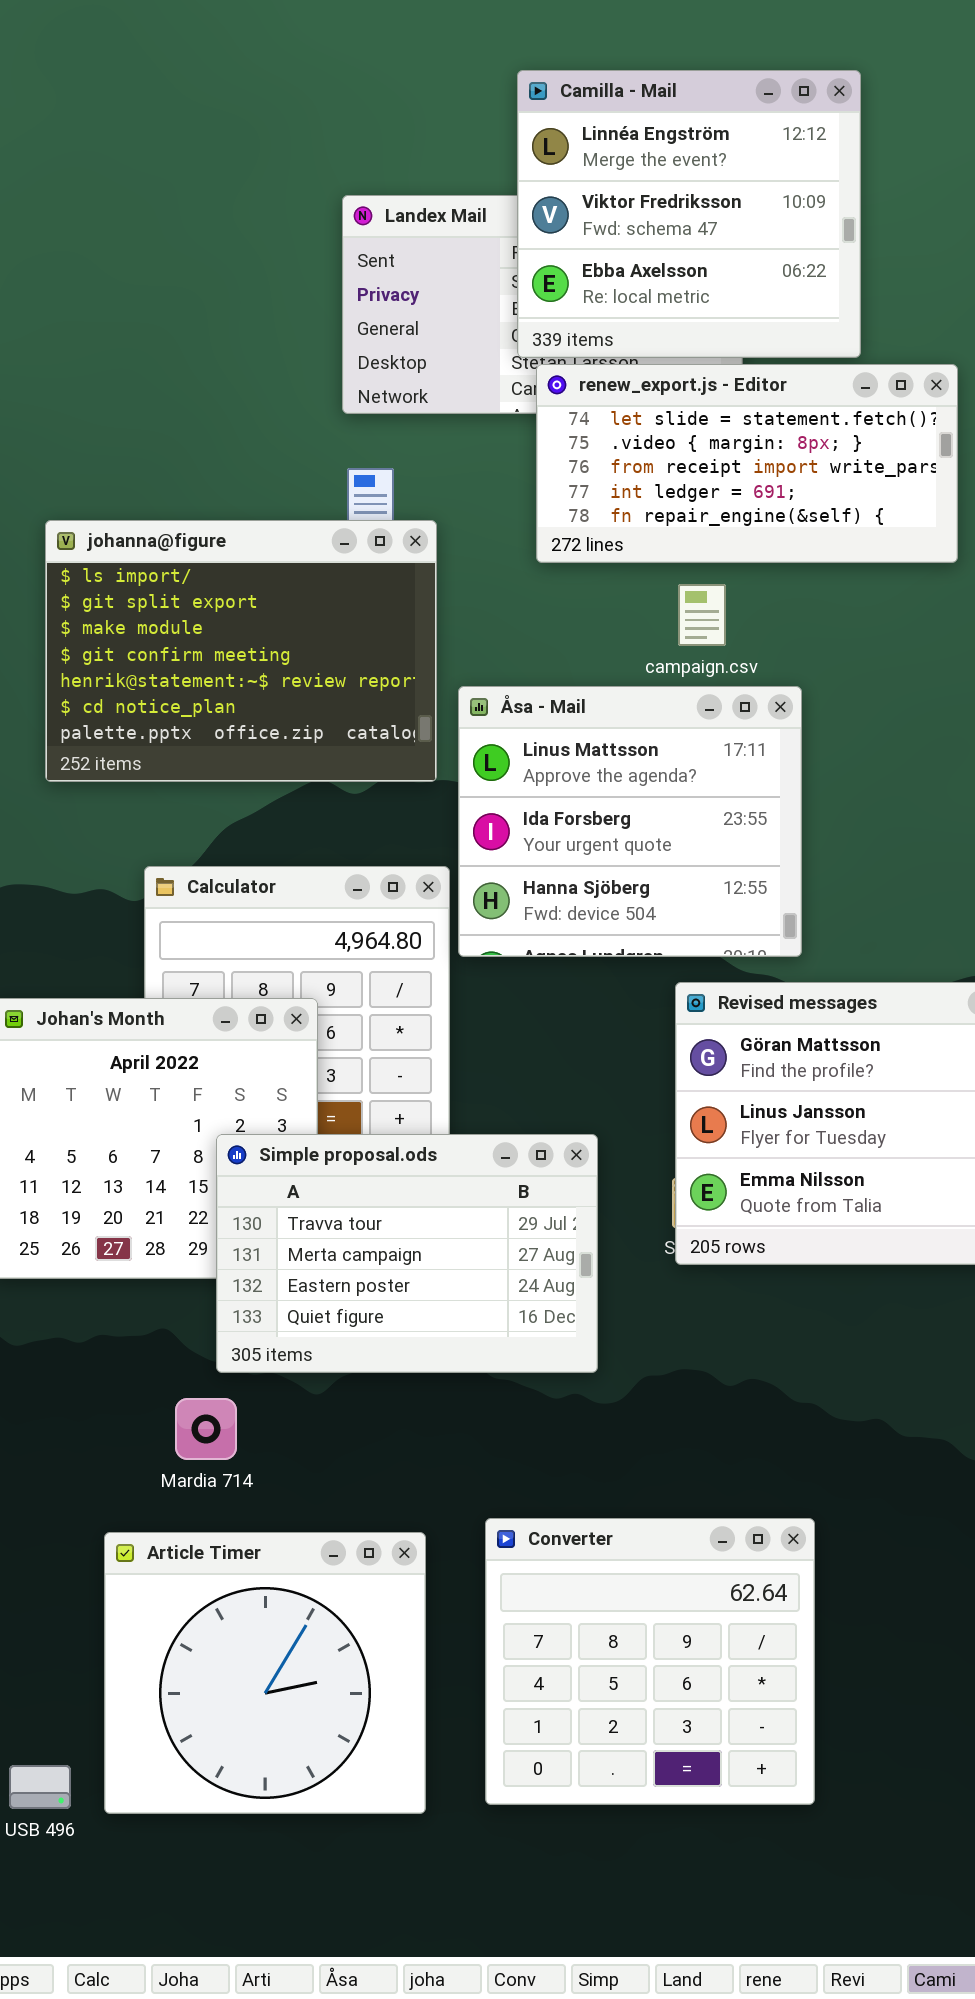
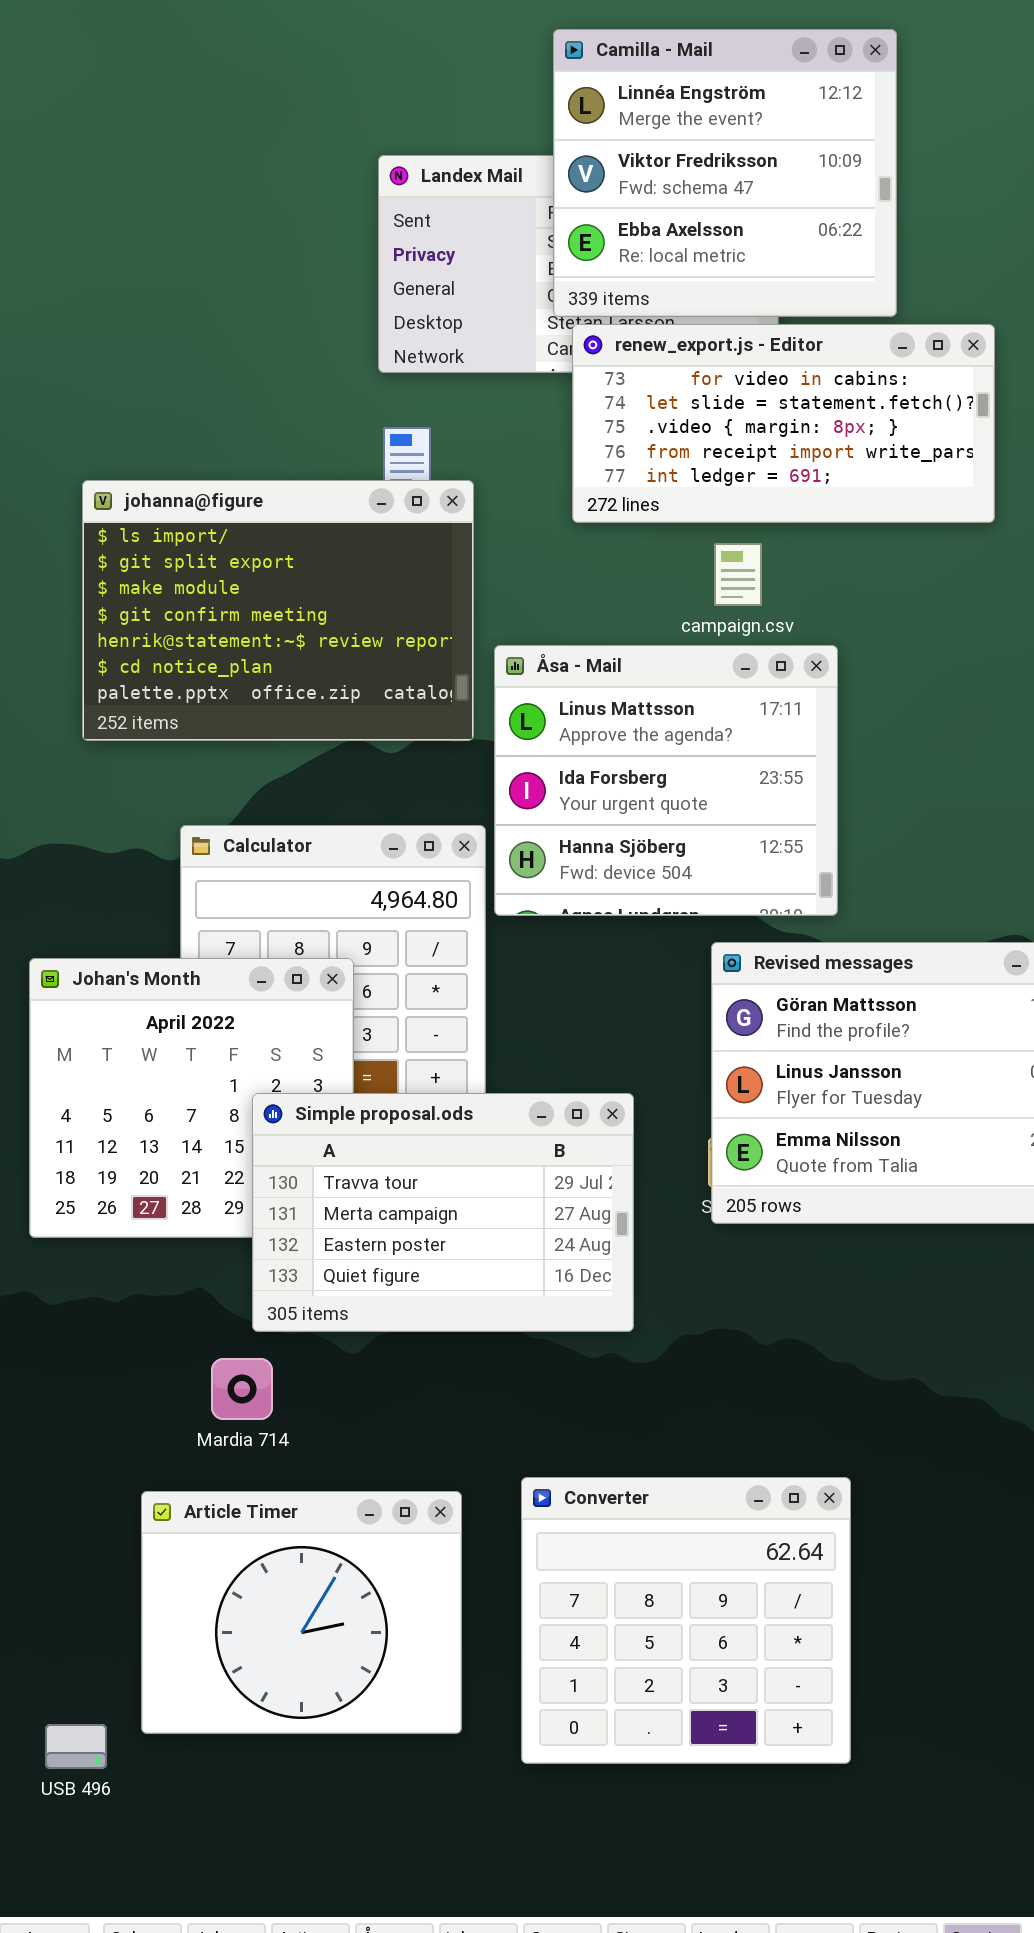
renew_export.js - Editor: [536,364,958,563] -> [572,324,995,523], scrolled up 1 row
Article Timer: [104,1532,426,1814] -> [141,1491,462,1734], resized

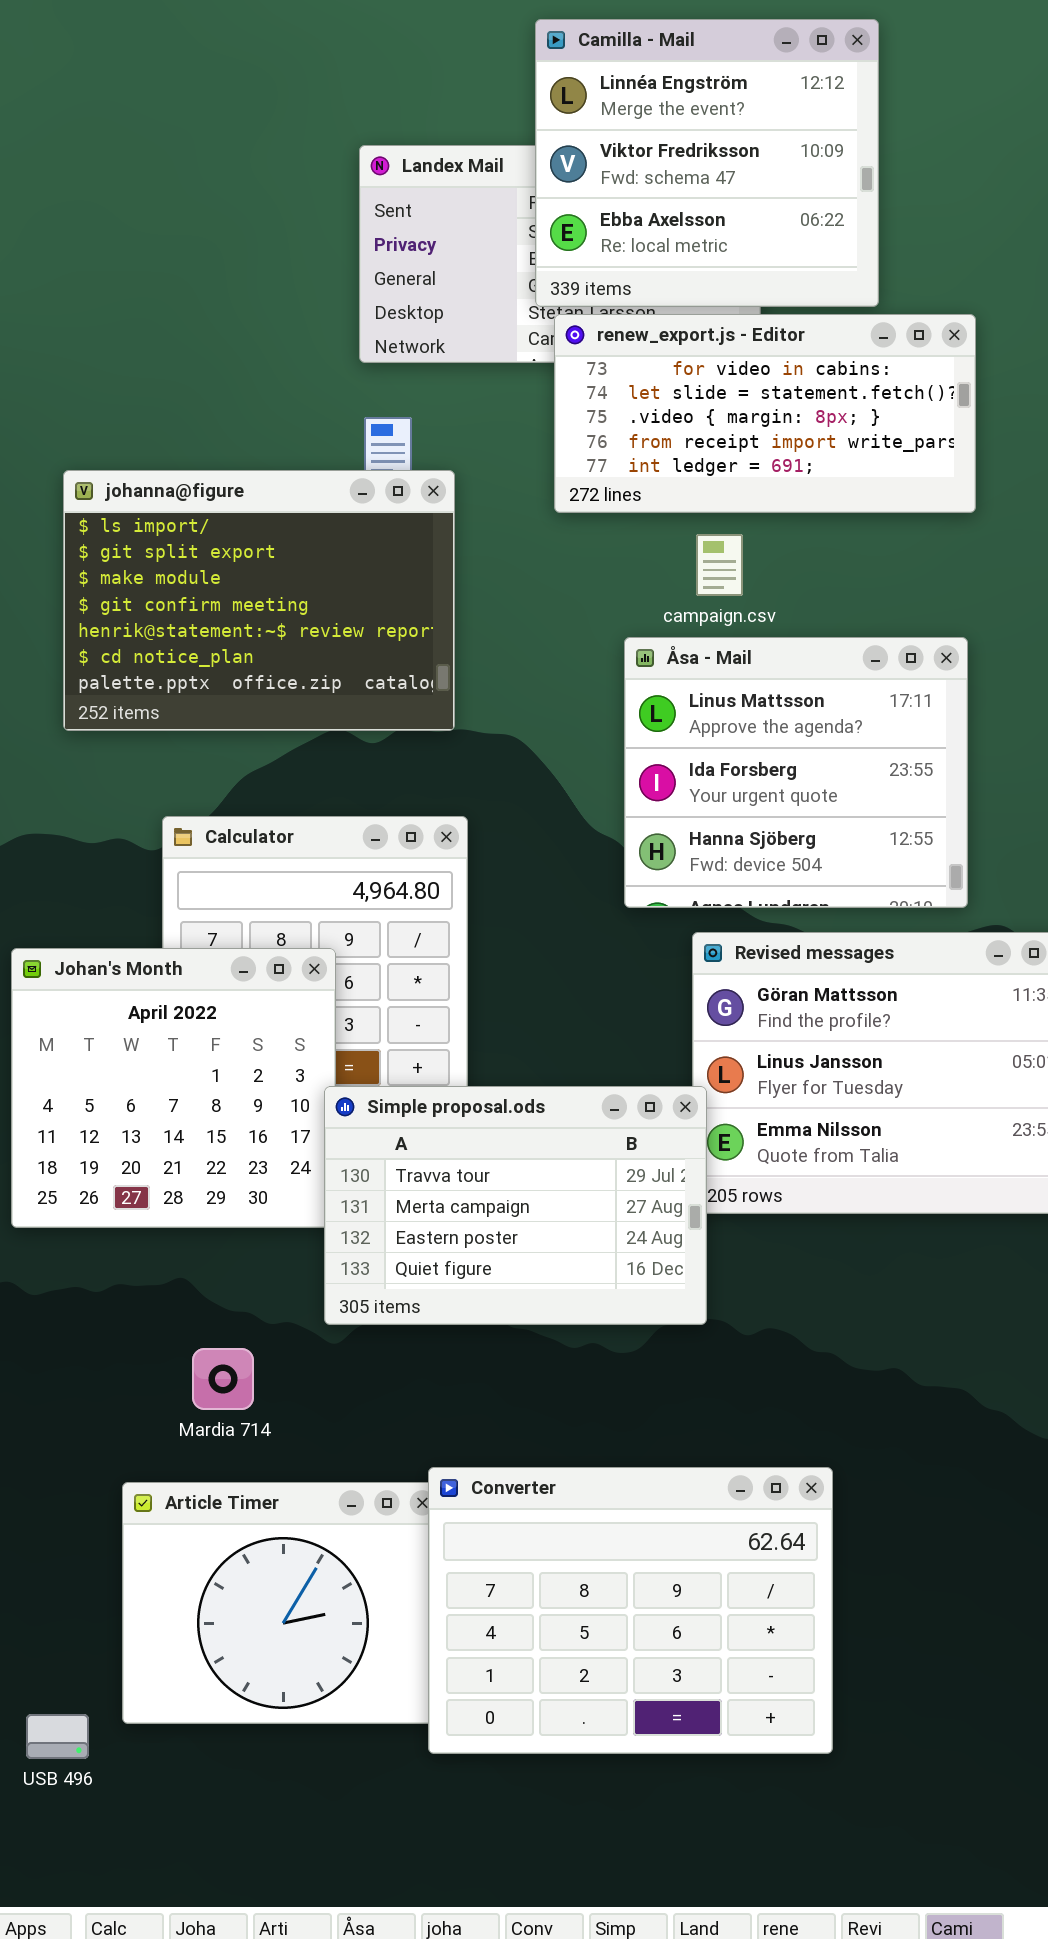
Åsa - Mail: [494,645,838,916] -> [624,637,968,908], moved
Simple proposal.ods: [252,1093,634,1332] -> [324,1086,707,1325], moved
Converter: [521,1477,851,1764] -> [428,1467,833,1754], resized

